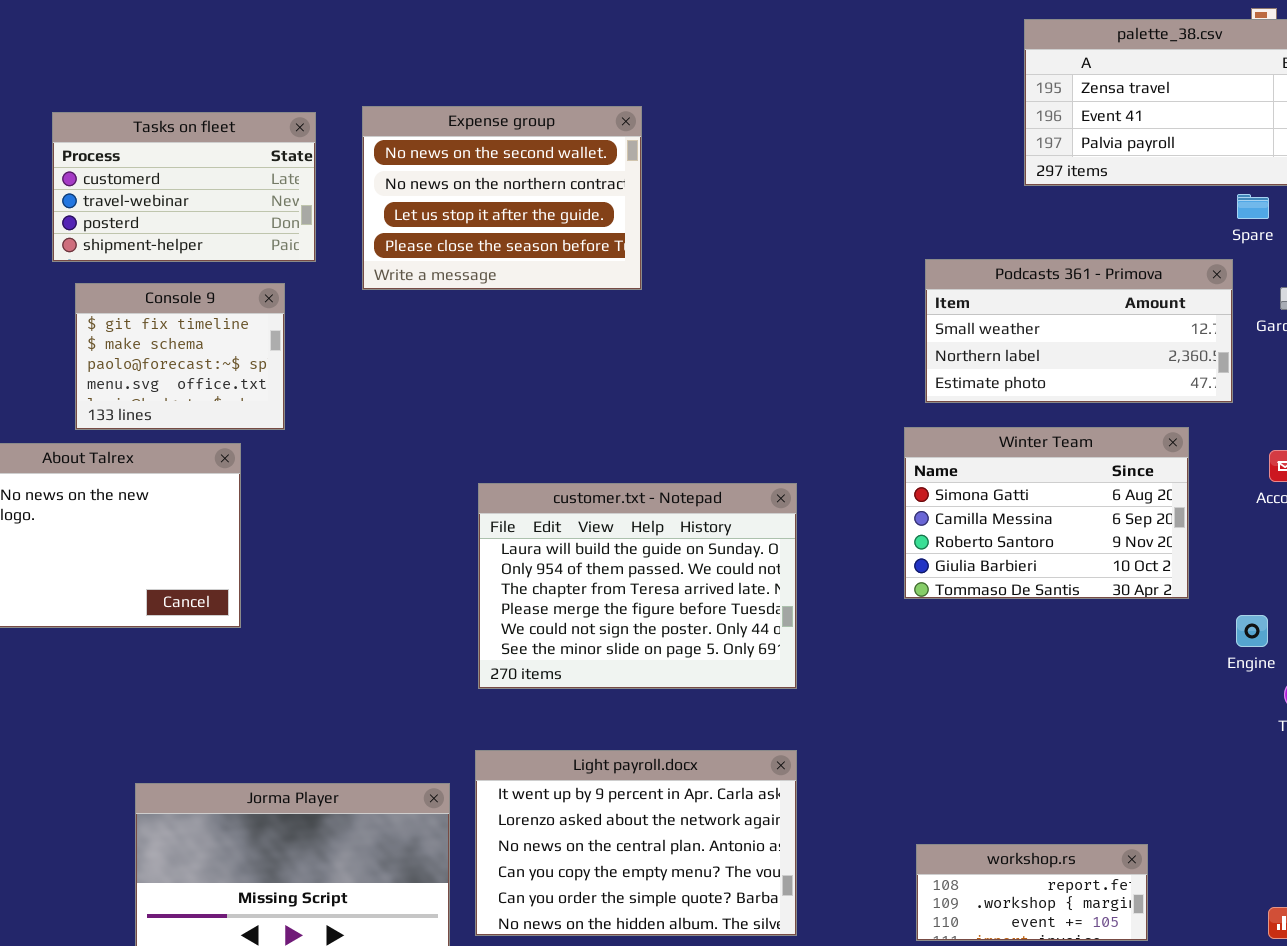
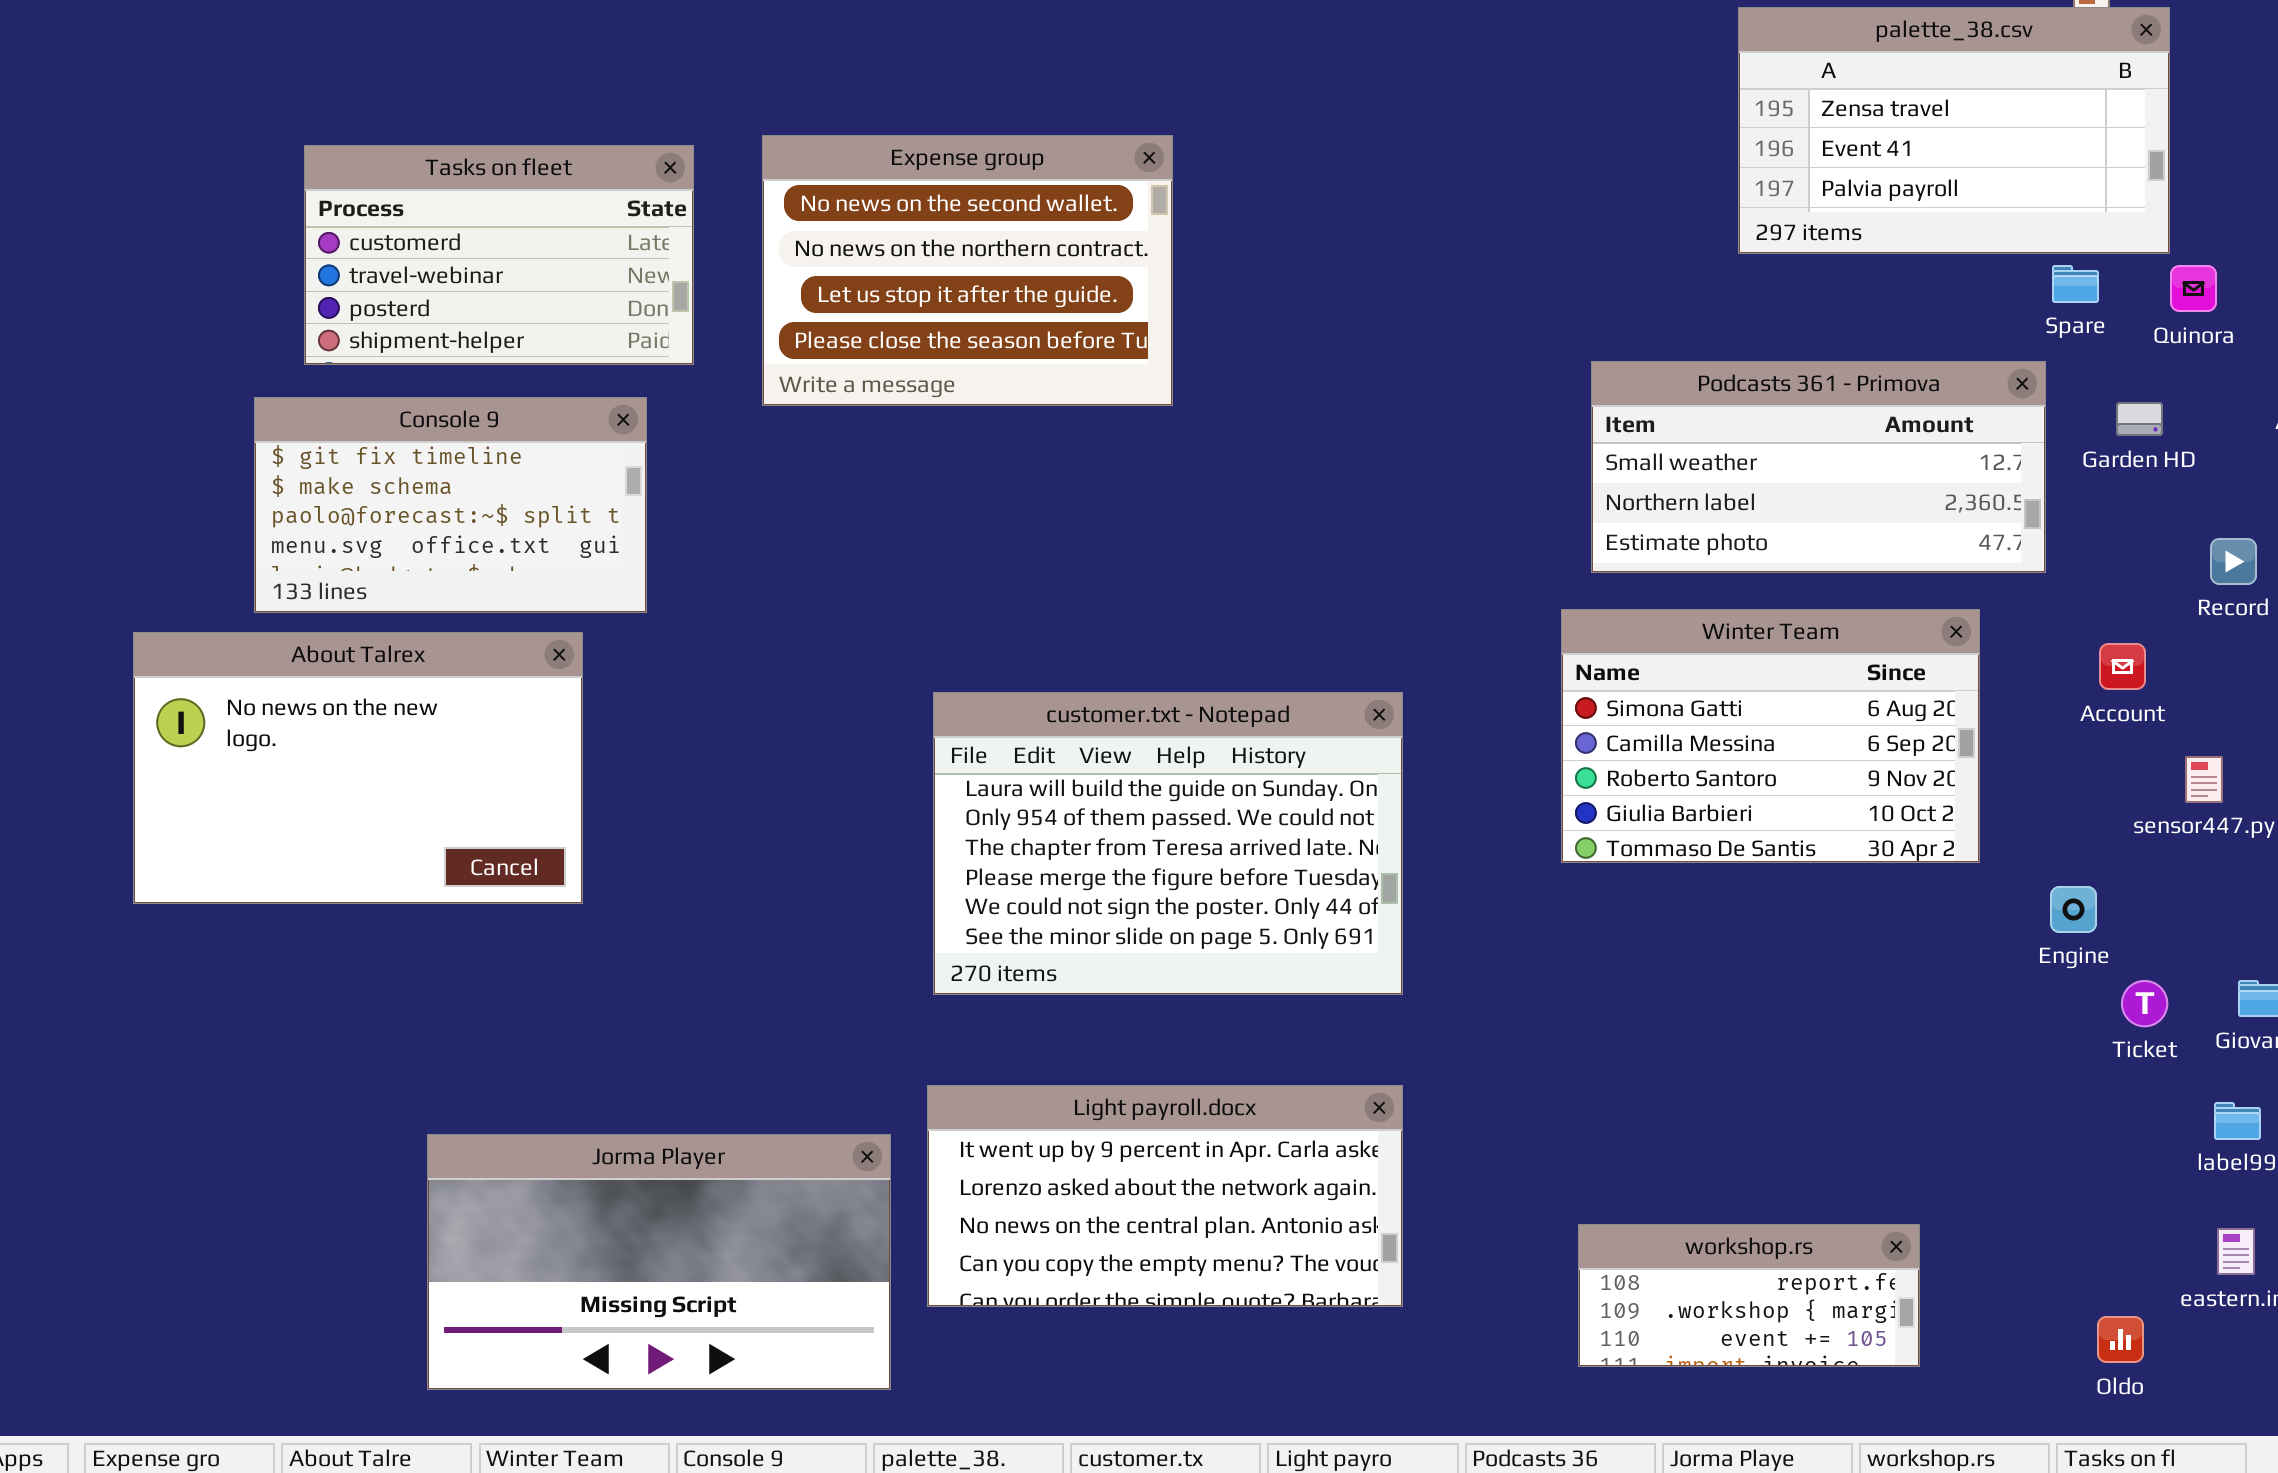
Console 9: [75,283,285,430] -> [254,397,647,613], resized
Light payroll.docx: [475,750,797,936] -> [927,1085,1403,1307], resized

